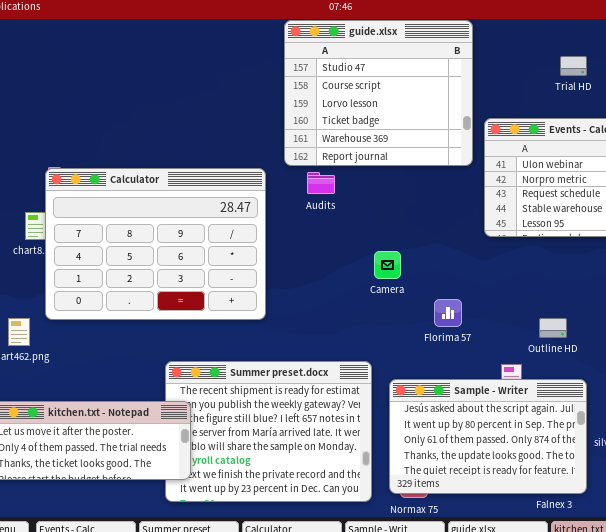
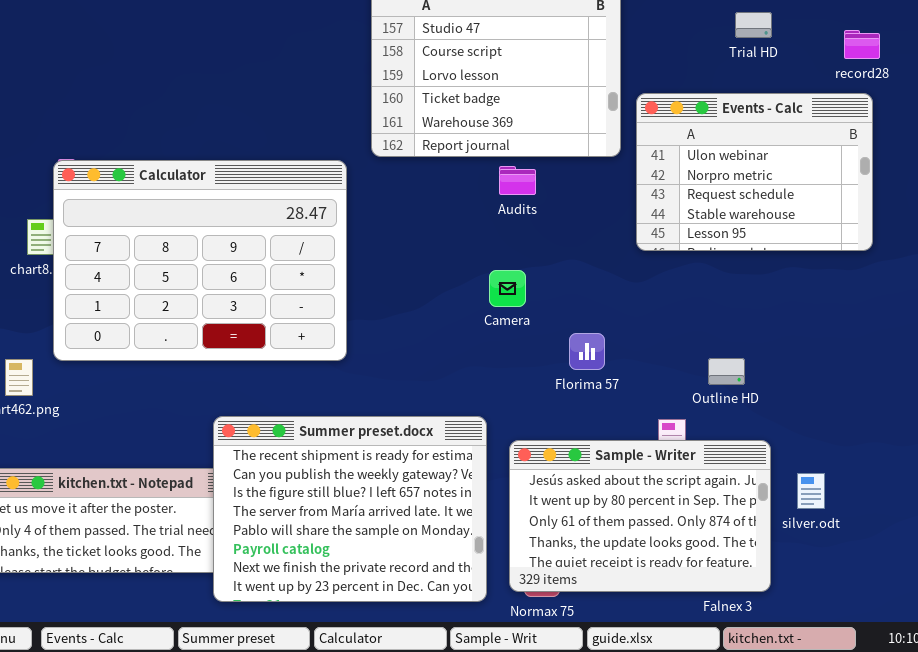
Audits: [307,172,335,194] -> [499,166,536,195], moved
Summer preset.docx: [165,361,372,502] -> [213,416,487,602], raised

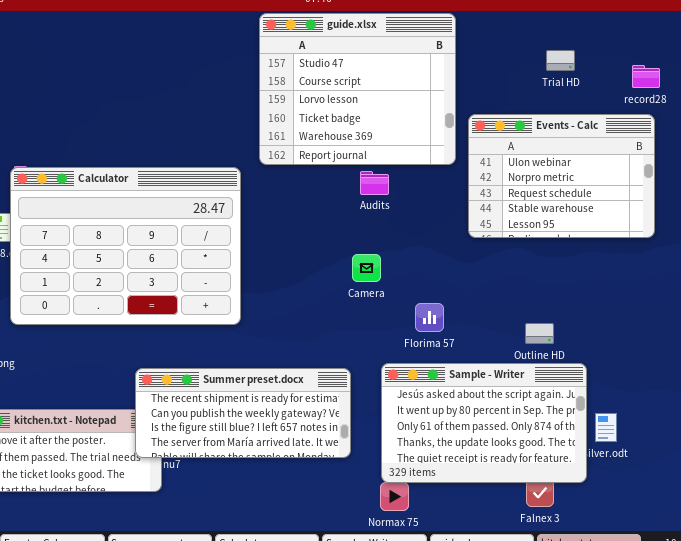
Summer preset.docx: [213,416,487,602] -> [135,368,351,458], resized
Sample - Writer: [509,440,771,592] -> [381,363,587,483], moved

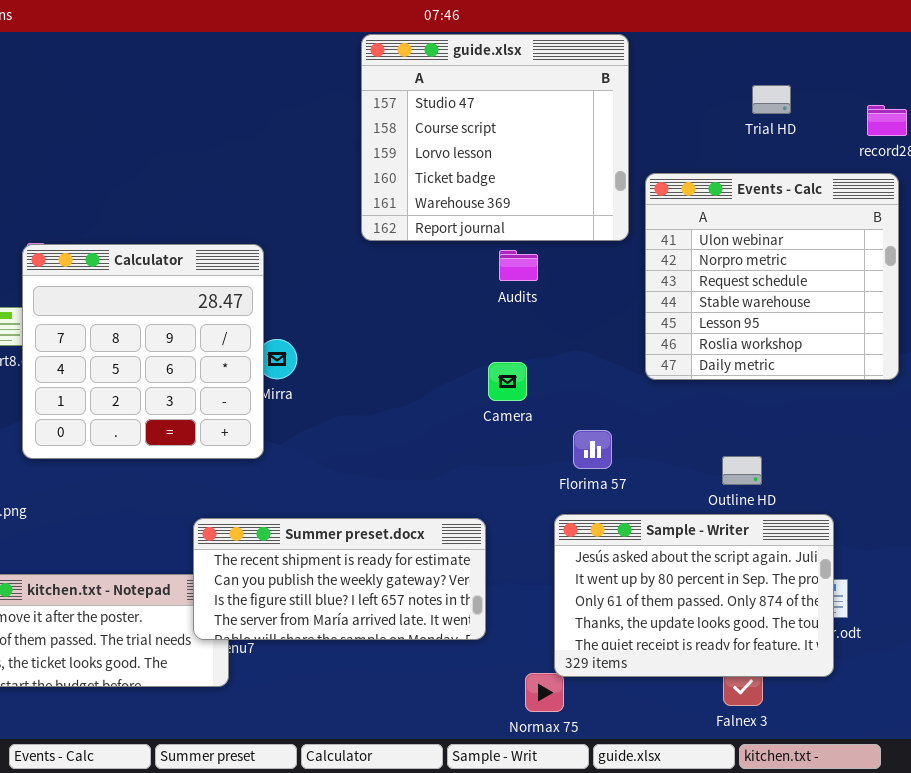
Events - Calc: [468,114,655,238] -> [645,173,899,380], resized
Calculator: [10,167,241,325] -> [22,244,264,459], resized
Sample - Writer: [381,363,587,483] -> [554,514,834,677], moved

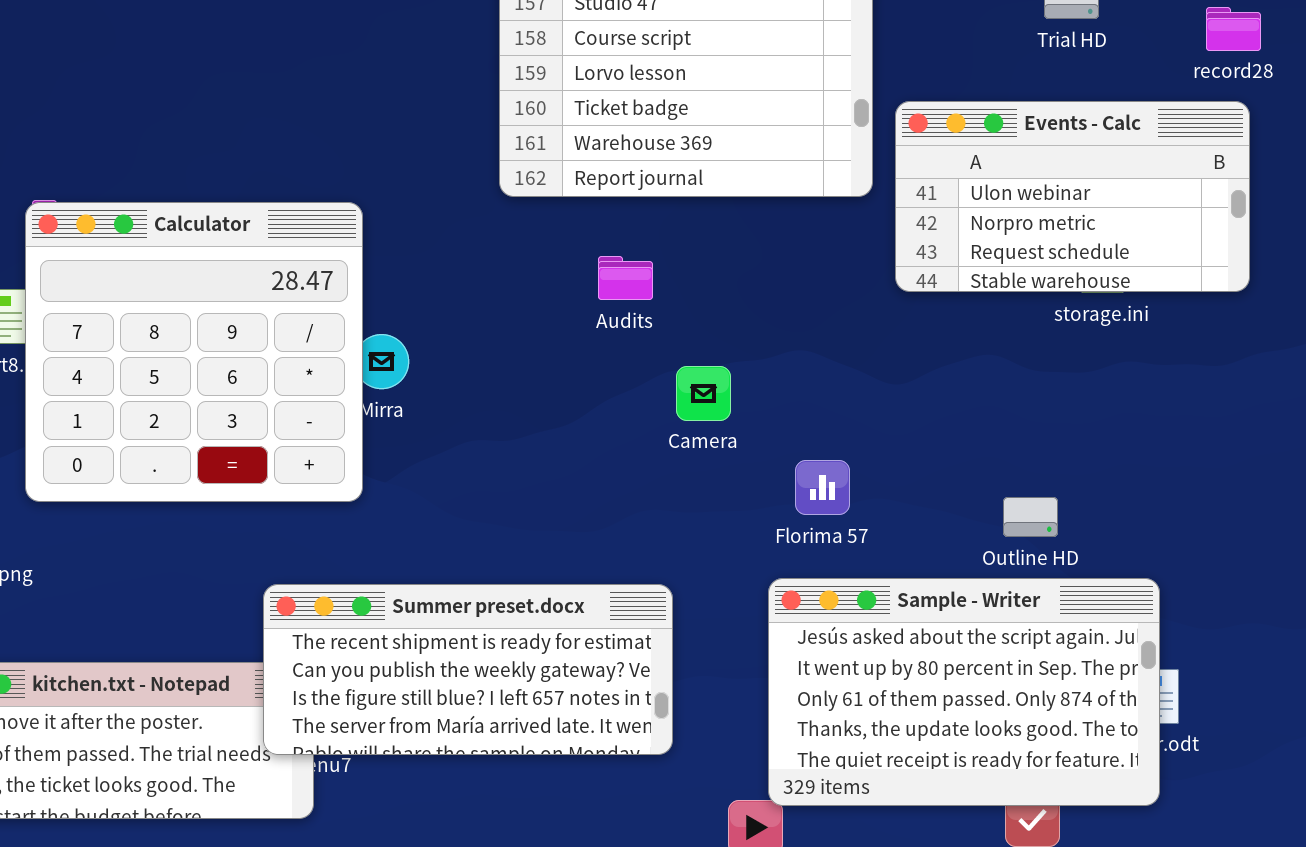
Events - Calc: [645,173,899,380] -> [895,101,1250,292], resized
Audits: [499,250,538,281] -> [598,256,653,300], moved

